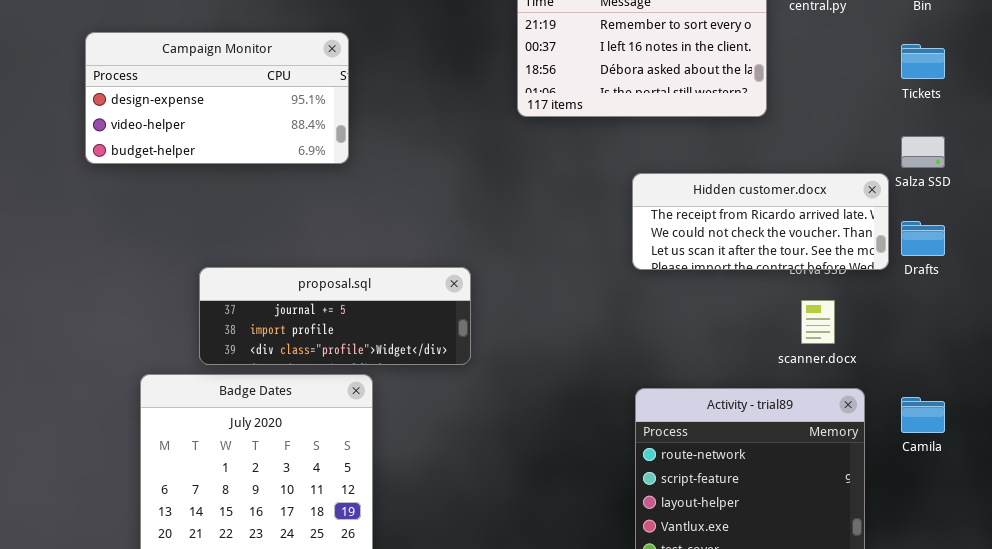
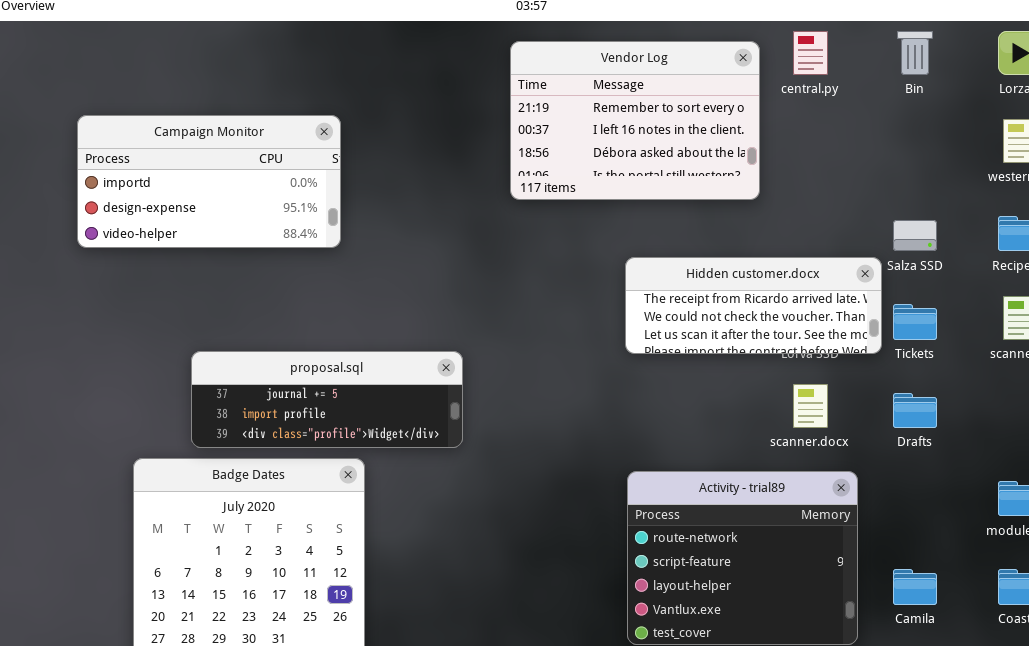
Campaign Monitor: [85,32,349,164] -> [77,115,341,248], scrolled up 1 row
Tickets: [901,44,945,79] -> [893,304,937,340], moved
Drafts: [901,221,945,256] -> [893,393,937,428], moved
Camila: [901,397,945,433] -> [893,569,937,605], moved

